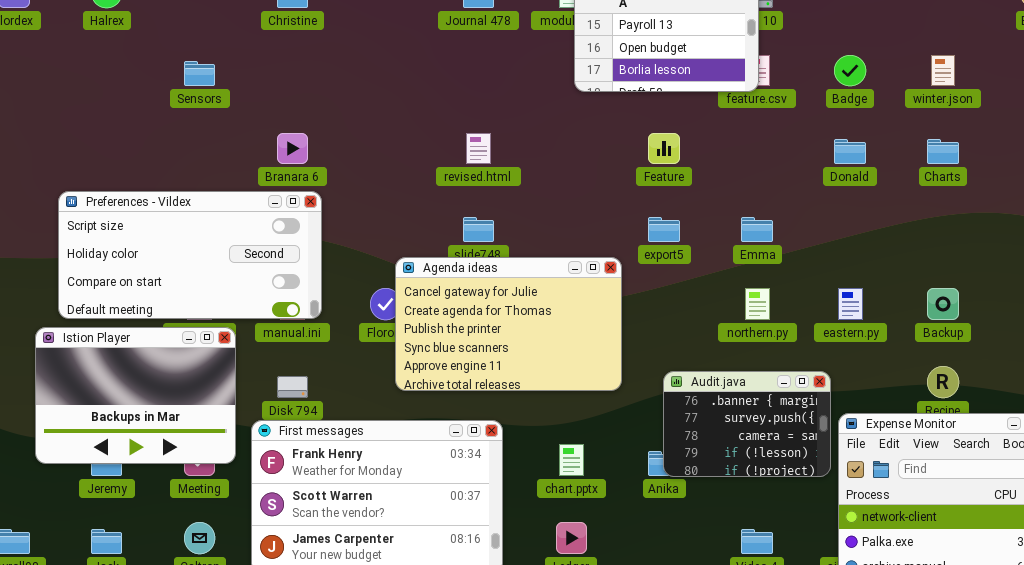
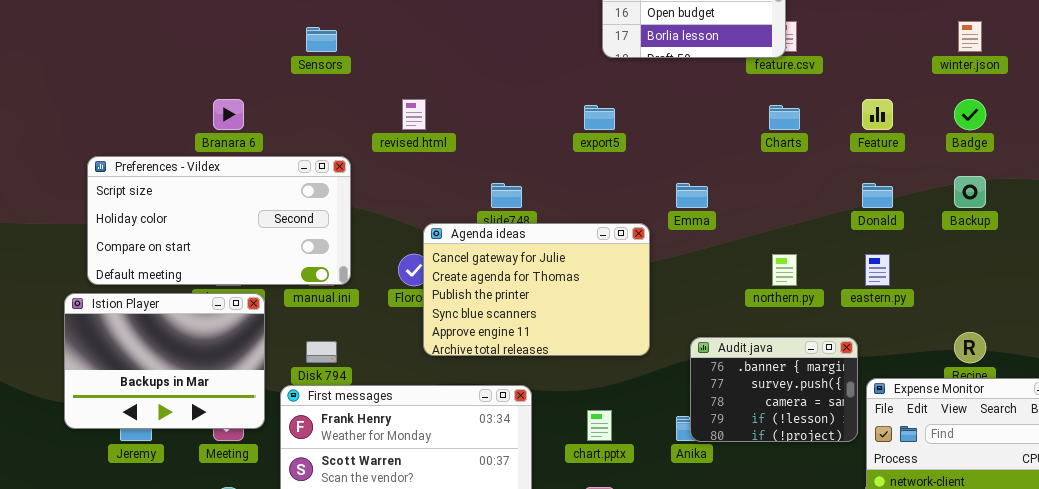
Badge: [834,55,866,86] -> [954,99,986,130], moved
Sensors: [184,61,215,86] -> [306,27,337,52], moved
Branara 6: [277,133,308,164] -> [213,99,244,130], moved
revised.html: [466,133,491,164] -> [402,99,426,130], moved
Feature: [648,133,680,164] -> [862,99,893,130], moved
Donald: [834,139,866,164] -> [862,183,893,208], moved
Charts: [927,139,959,164] -> [769,105,800,130], moved
export5: [648,217,680,242] -> [584,105,615,130], moved
Emma: [741,217,773,242] -> [676,183,708,208], moved
Backup: [927,288,959,320] -> [954,176,986,208], moved

